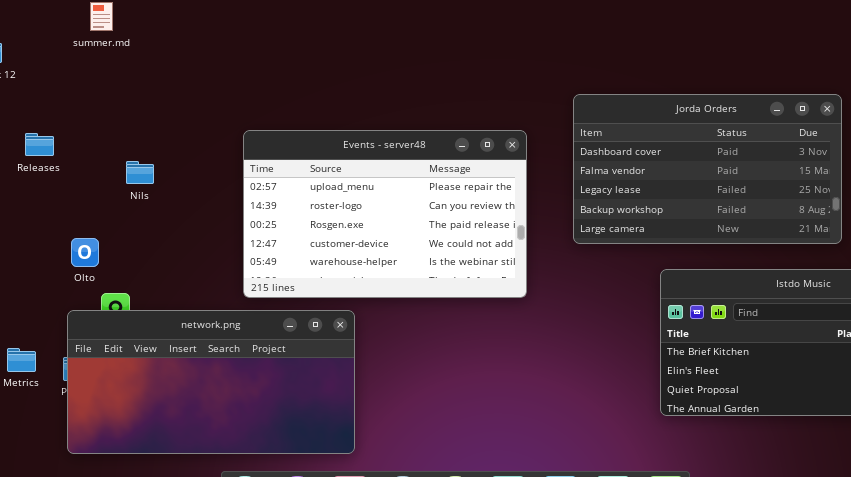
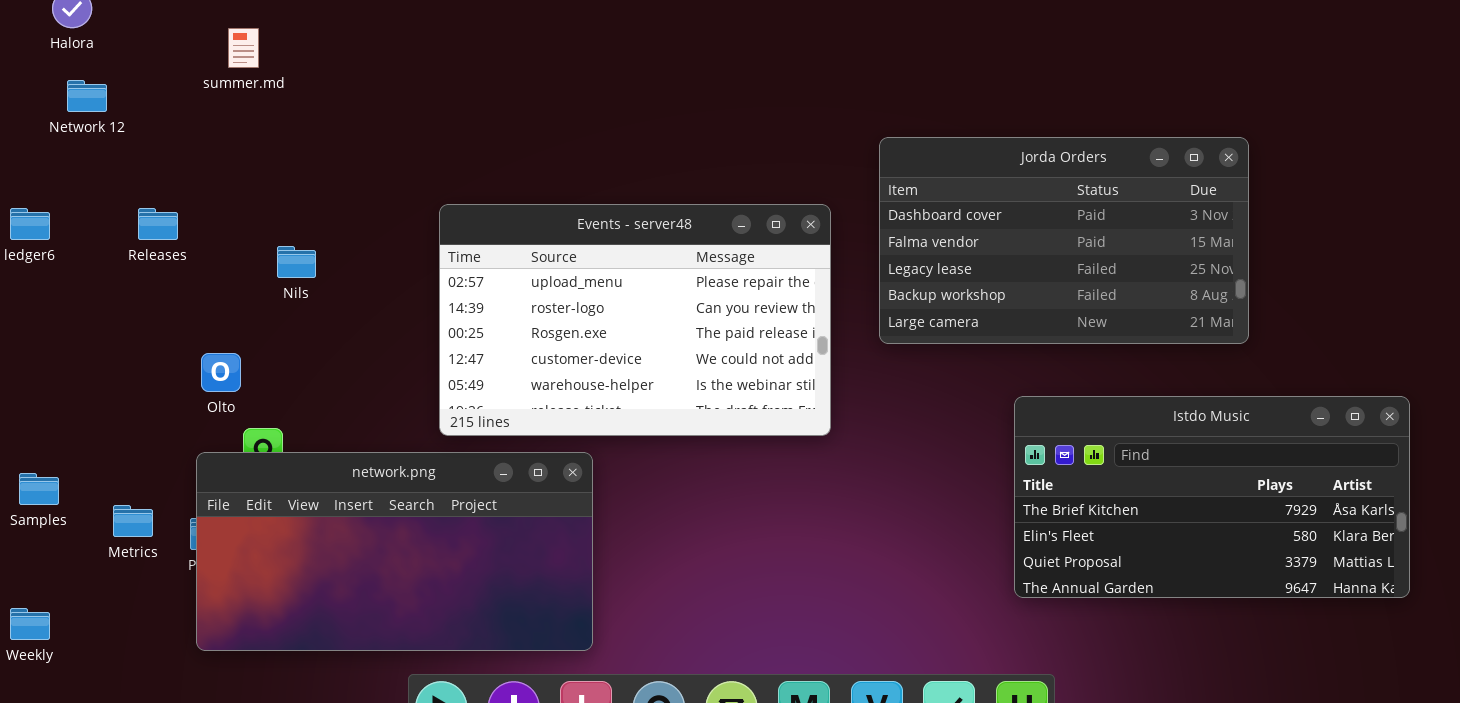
Jorda Orders: [573,94,842,244] -> [879,137,1249,344], moved

